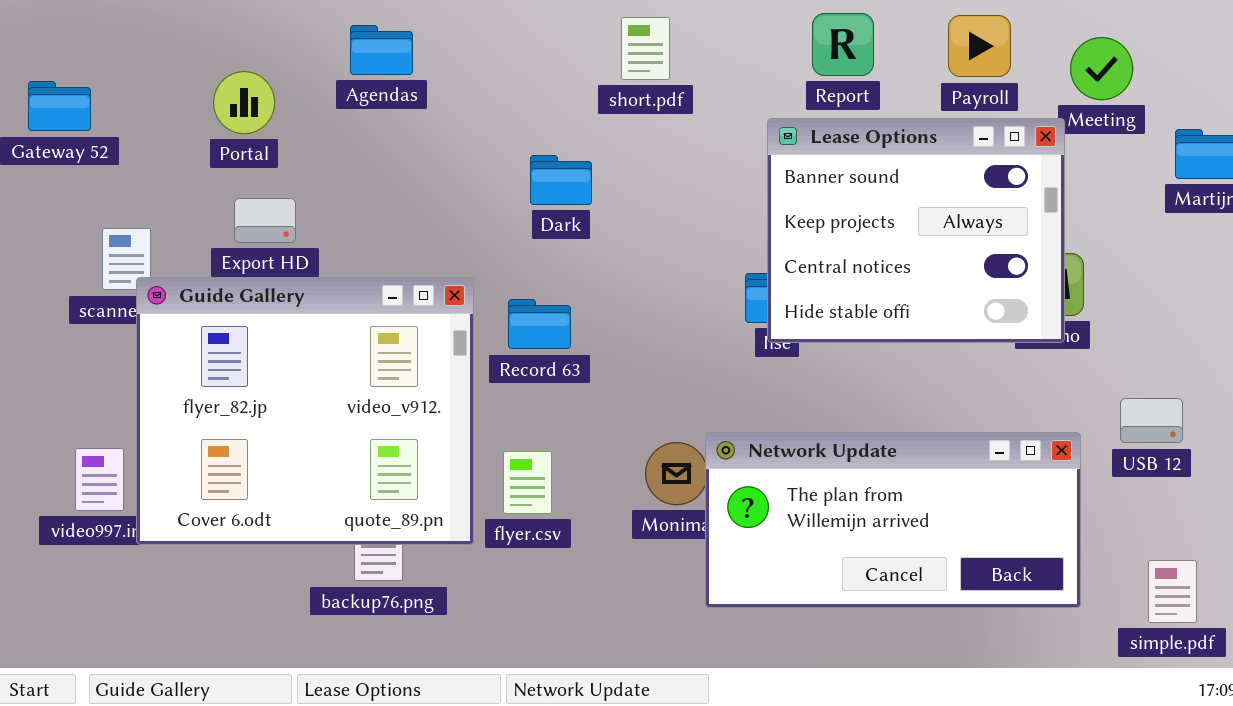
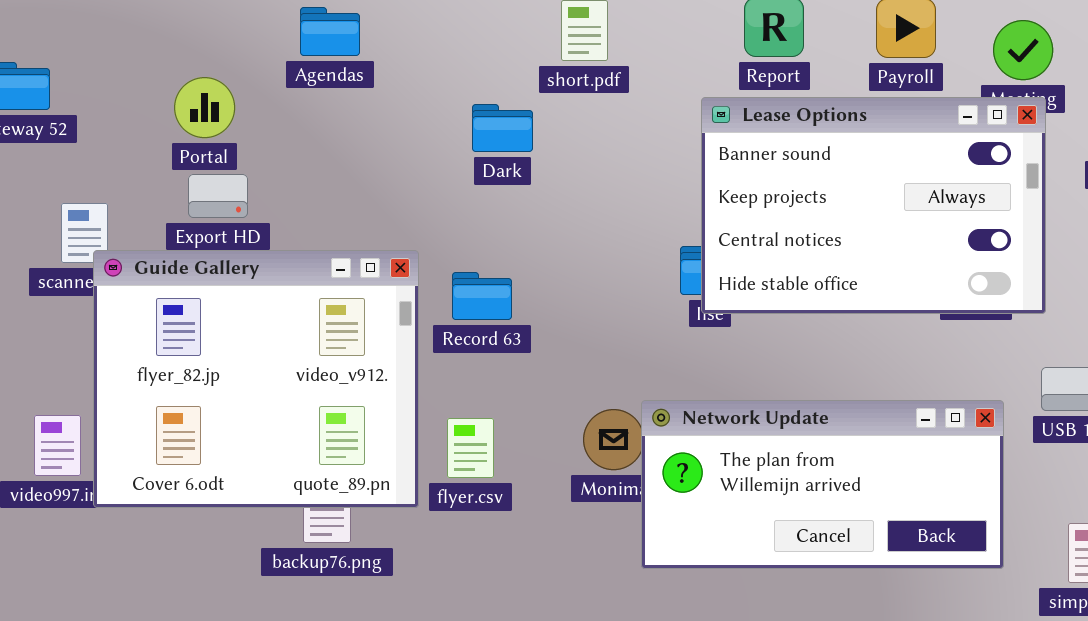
Portal: [213,71,275,134] -> [174,77,235,138], moved
Lease Options: [767,118,1065,343] -> [701,97,1046,314], resized
Dark: [530,155,592,205] -> [472,104,533,152], moved

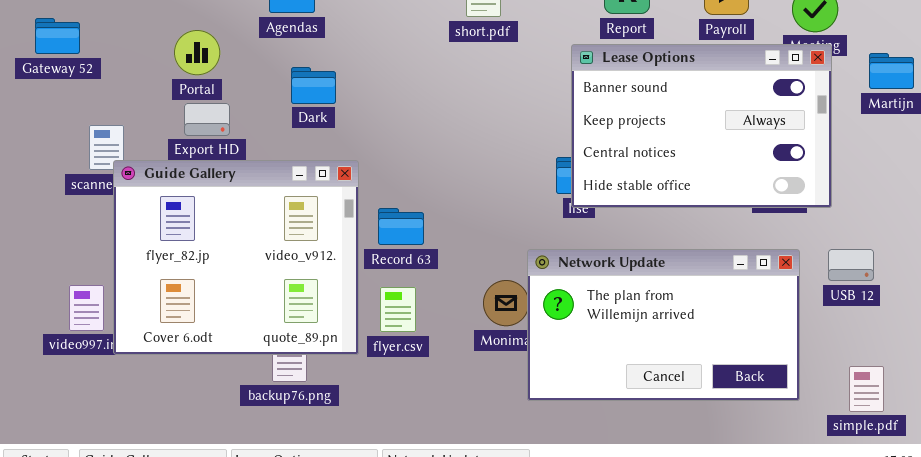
Dark: [472,104,533,152] -> [291,67,336,104], moved
Record 63: [452,272,512,320] -> [378,208,424,245], moved
Network Update: [641,400,1004,569] -> [527,249,800,401], resized

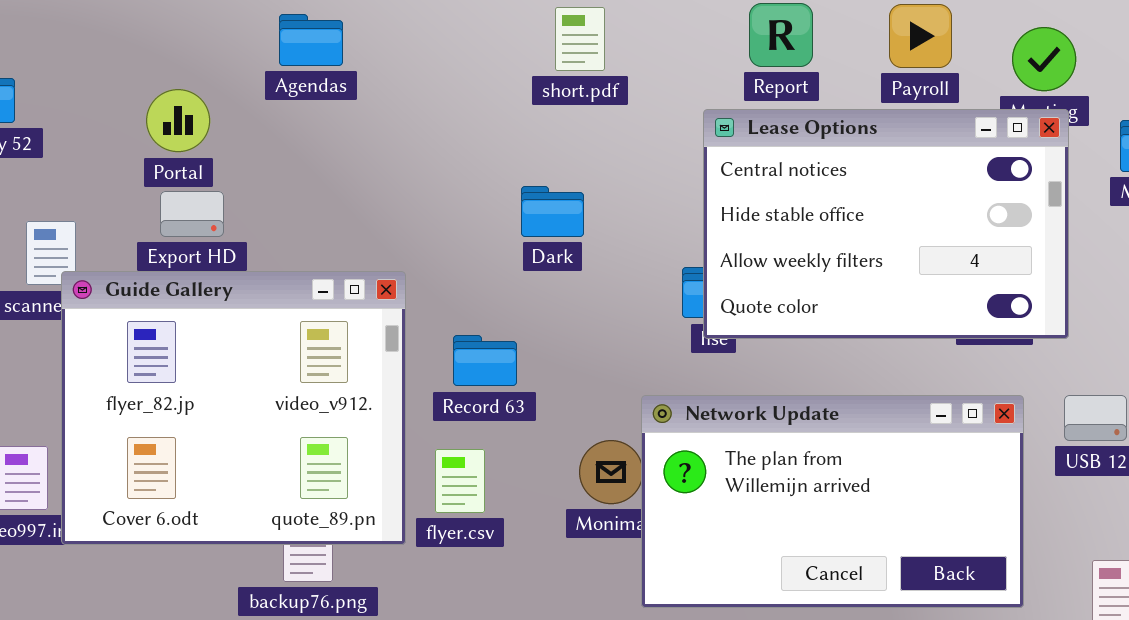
Lease Options: [571,44,832,208] -> [703,109,1069,339], scrolled down 2 rows
Dark: [291,67,336,104] -> [521,186,584,237], moved
Record 63: [378,208,424,245] -> [453,335,517,386], moved

